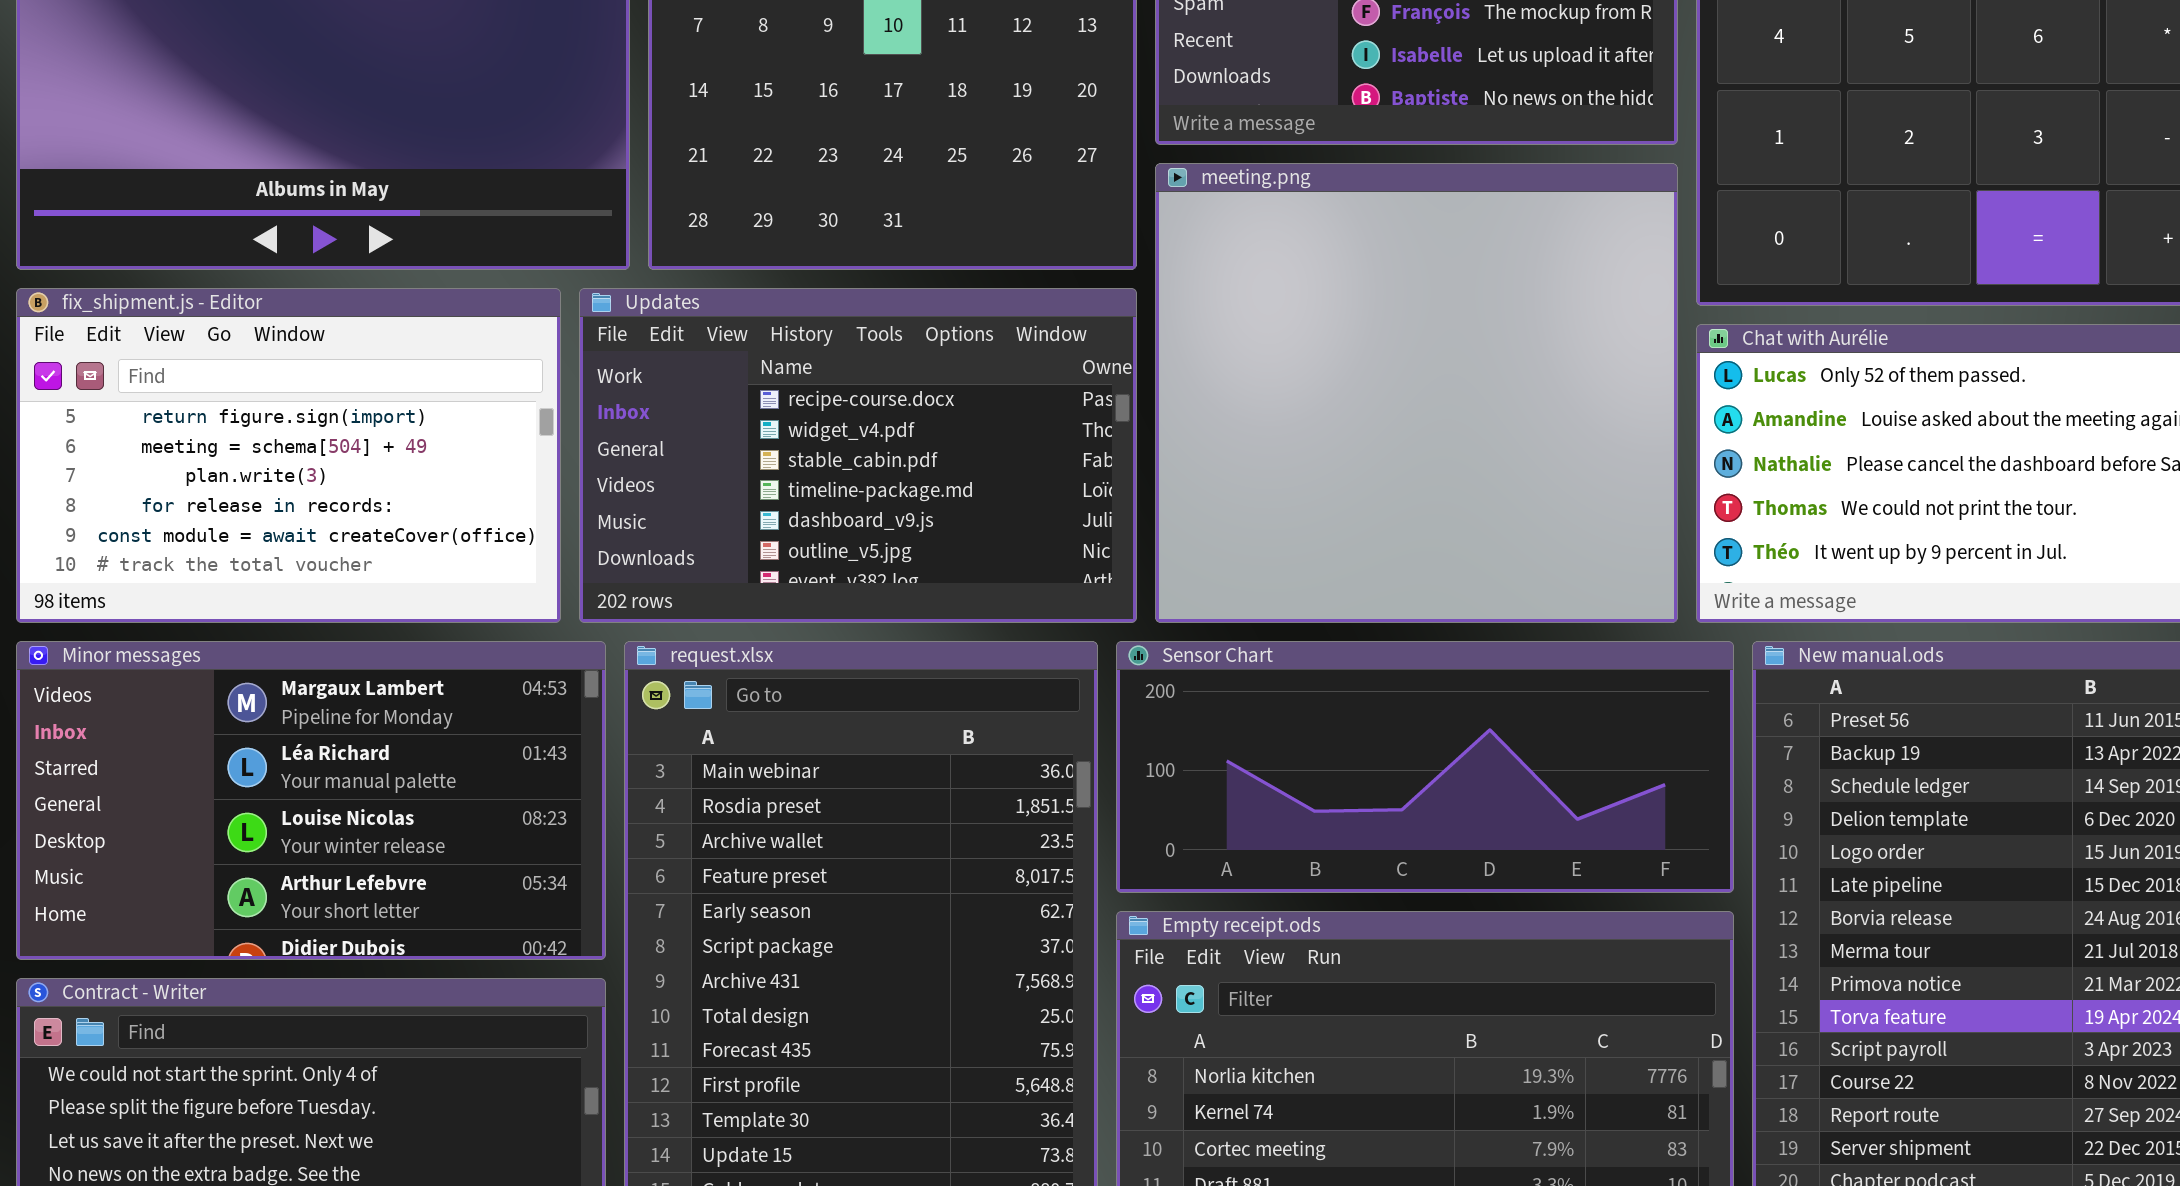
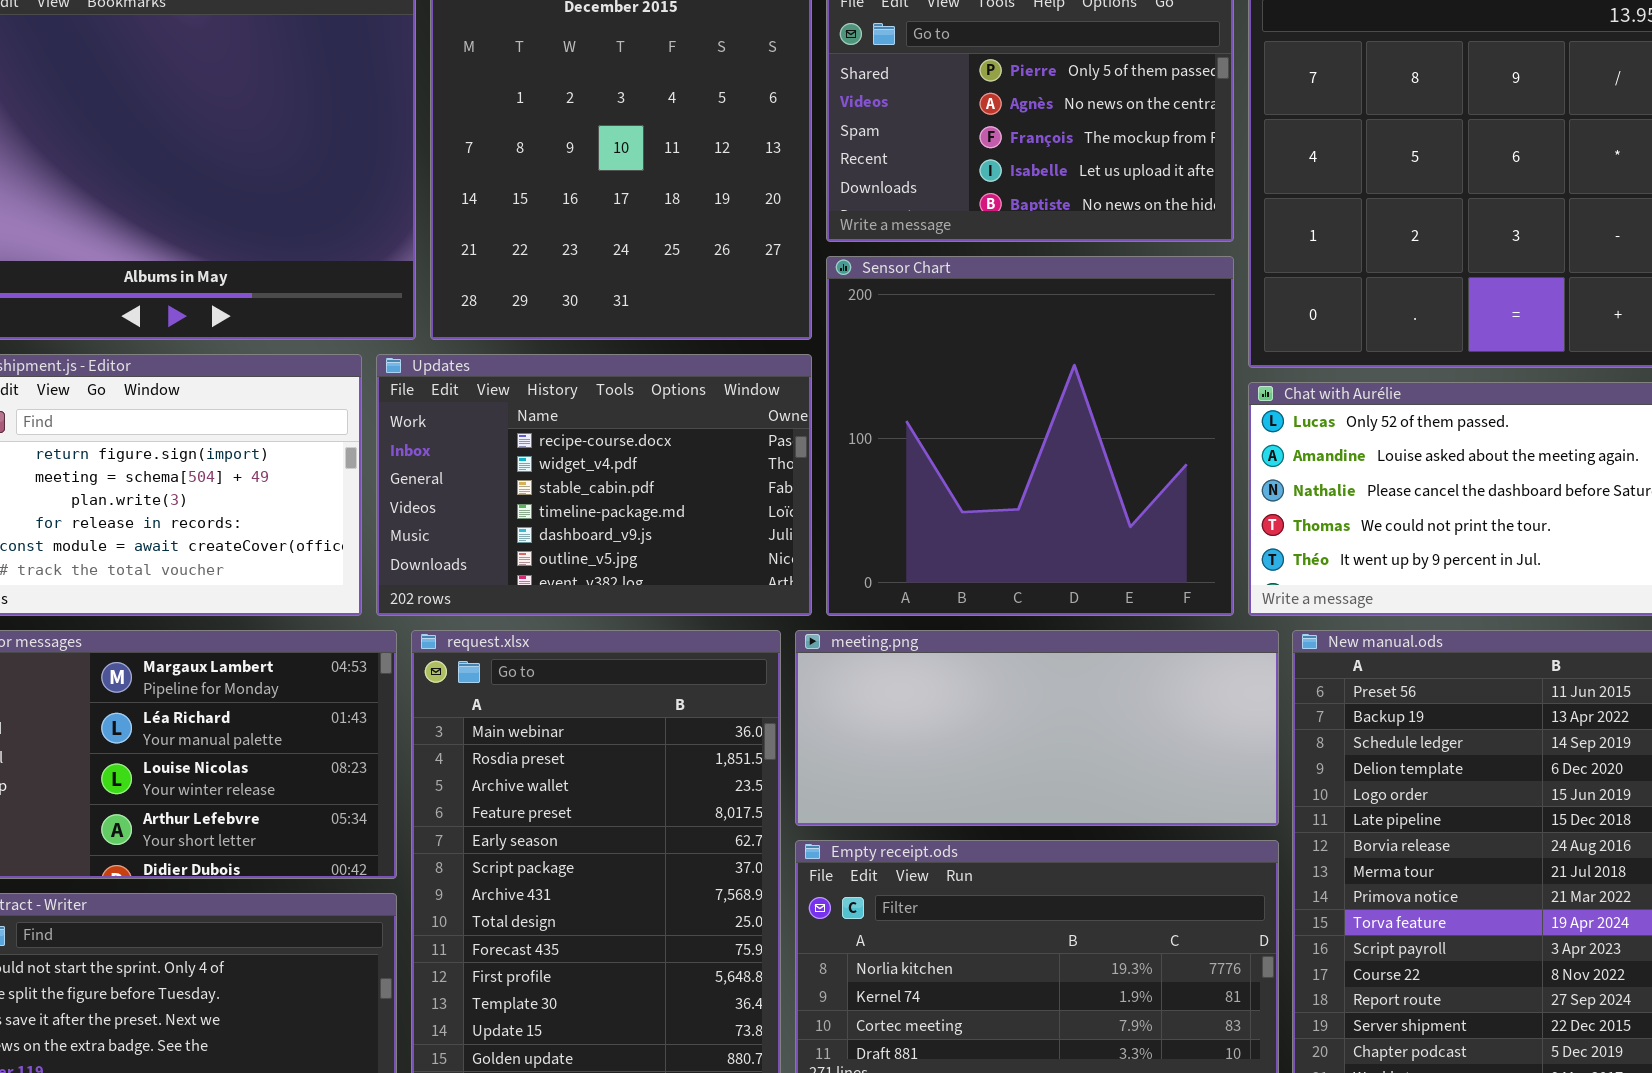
meeting.png: [1155,163,1678,623] -> [795,630,1279,826], moved, resized
Sensor Chart: [1116,641,1734,893] -> [826,256,1234,616], moved, resized

